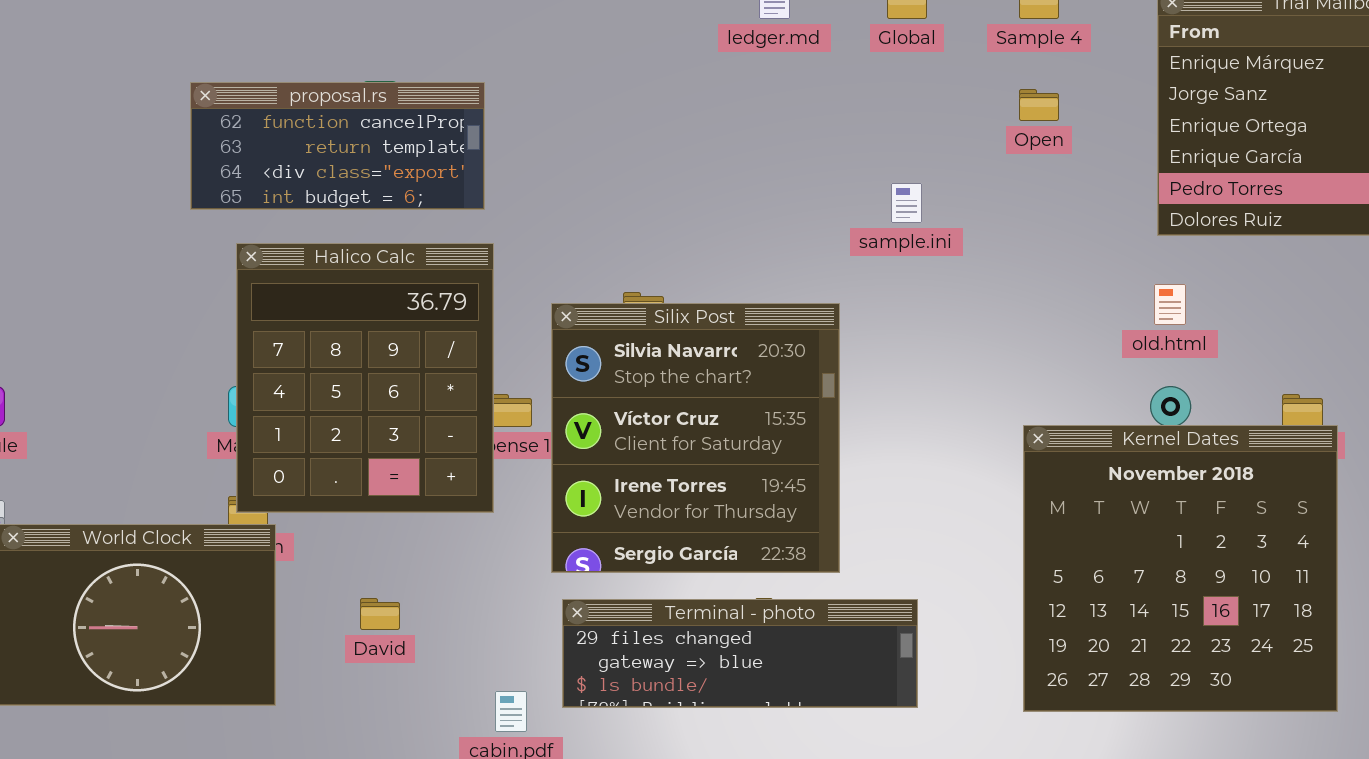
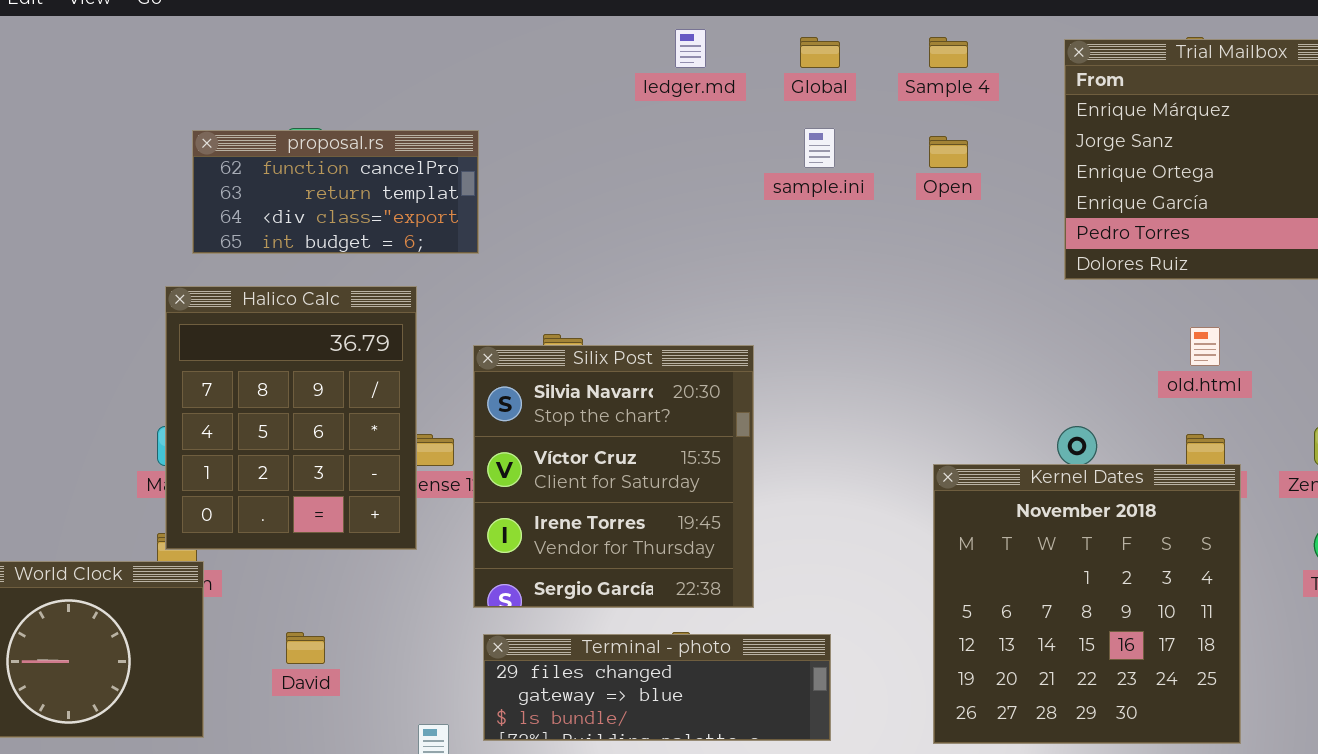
proposal.rs: [190,82,485,210] -> [192,130,479,254], moved
sample.ini: [891,183,922,223] -> [804,128,835,168], moved
old.html: [1154,284,1186,325] -> [1190,327,1220,366], moved

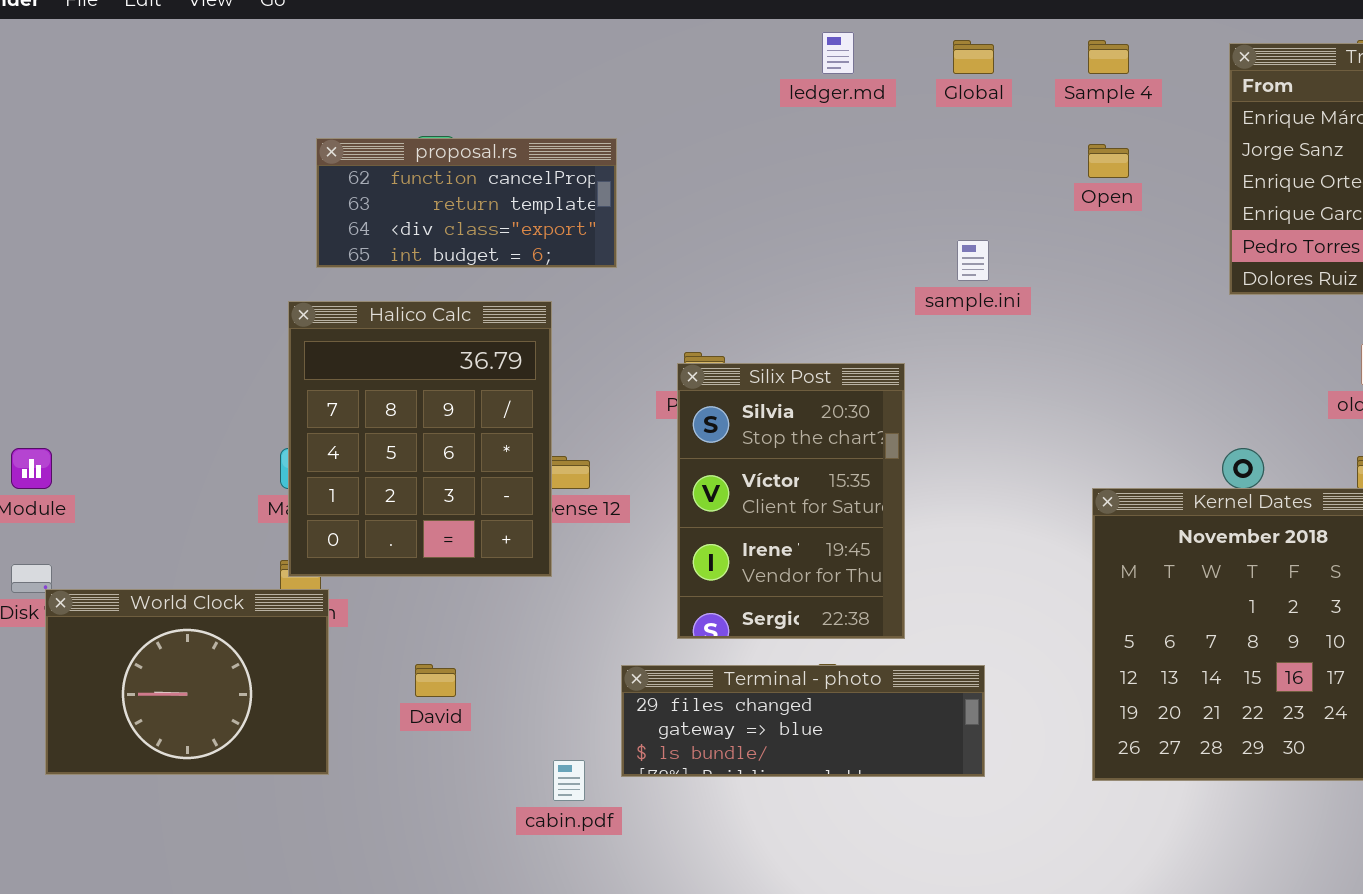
sample.ini: [804,128,835,168] -> [957,240,989,281], moved
Silix Post: [473,345,754,608] -> [677,363,905,639], resized

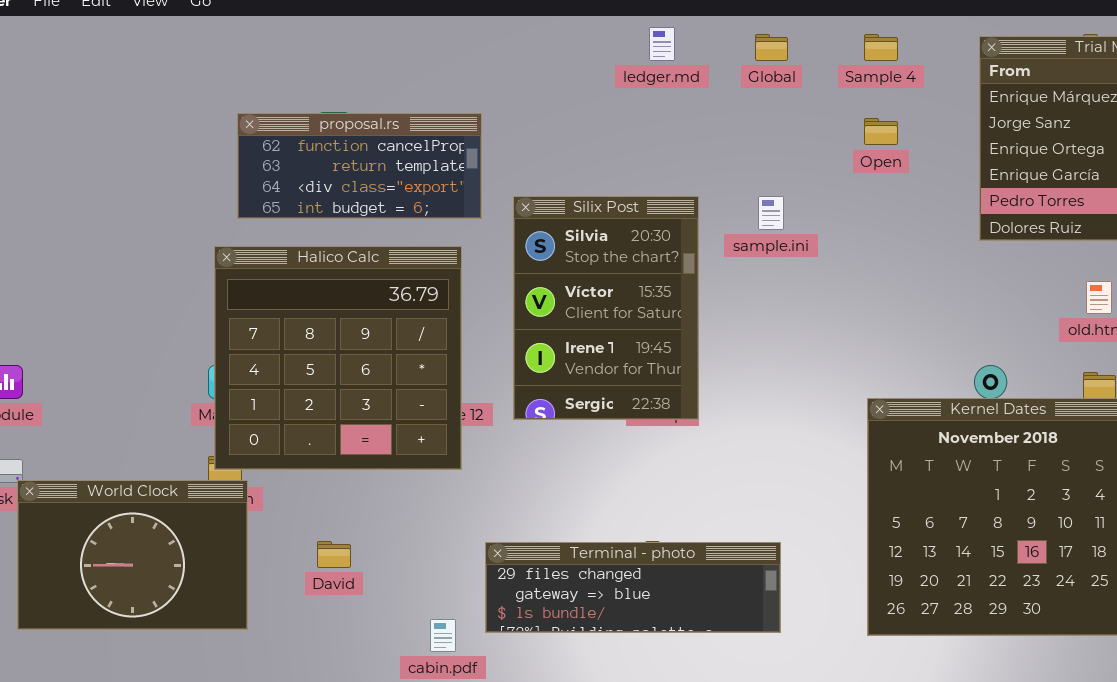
Halico Calc: [288,301,552,577] -> [214,246,462,470], resized
Silix Post: [677,363,905,639] -> [513,196,699,420], moved

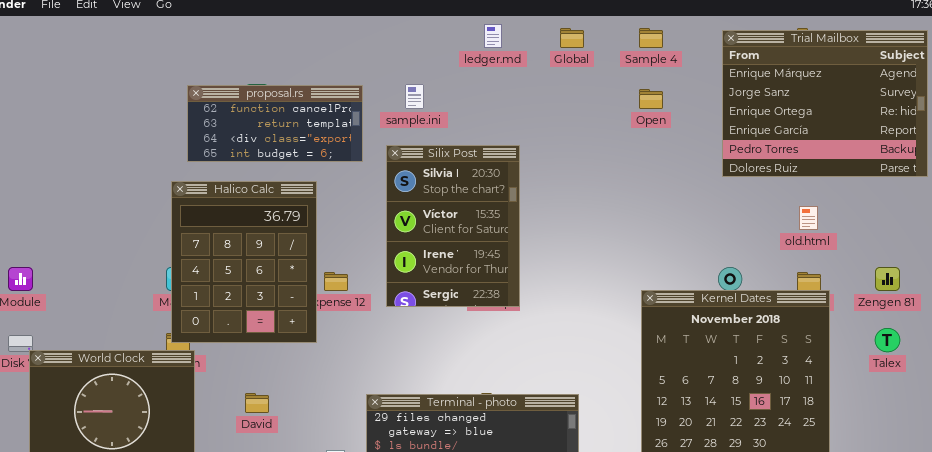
sample.ini: [758,196,784,230] -> [405,84,424,109], moved
Halico Calc: [214,246,462,470] -> [171,181,317,343], resized

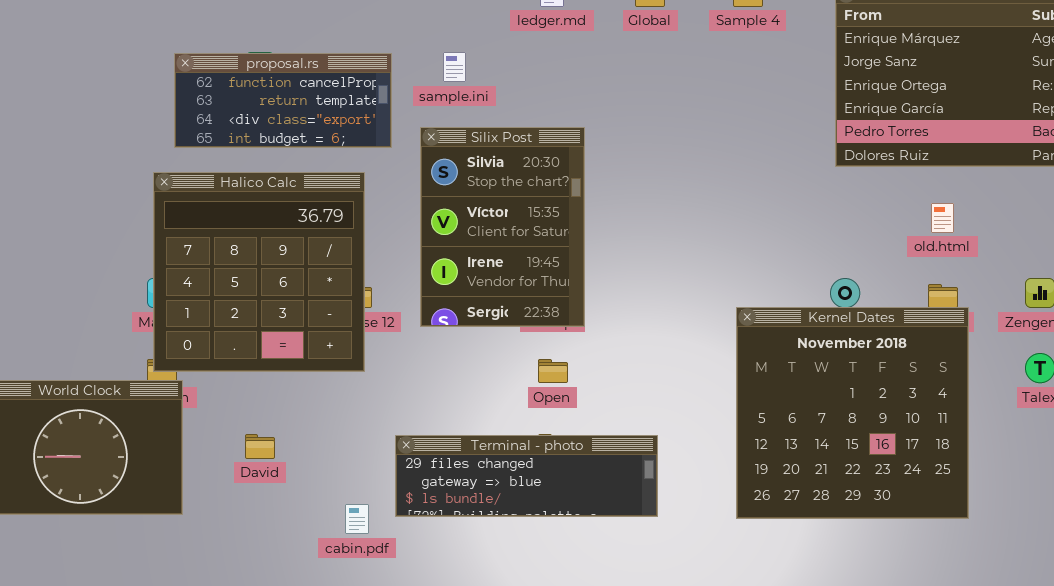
Open: [639,89,663,109] -> [538,359,568,383], moved
Halico Calc: [171,181,317,343] -> [153,172,365,372], resized

